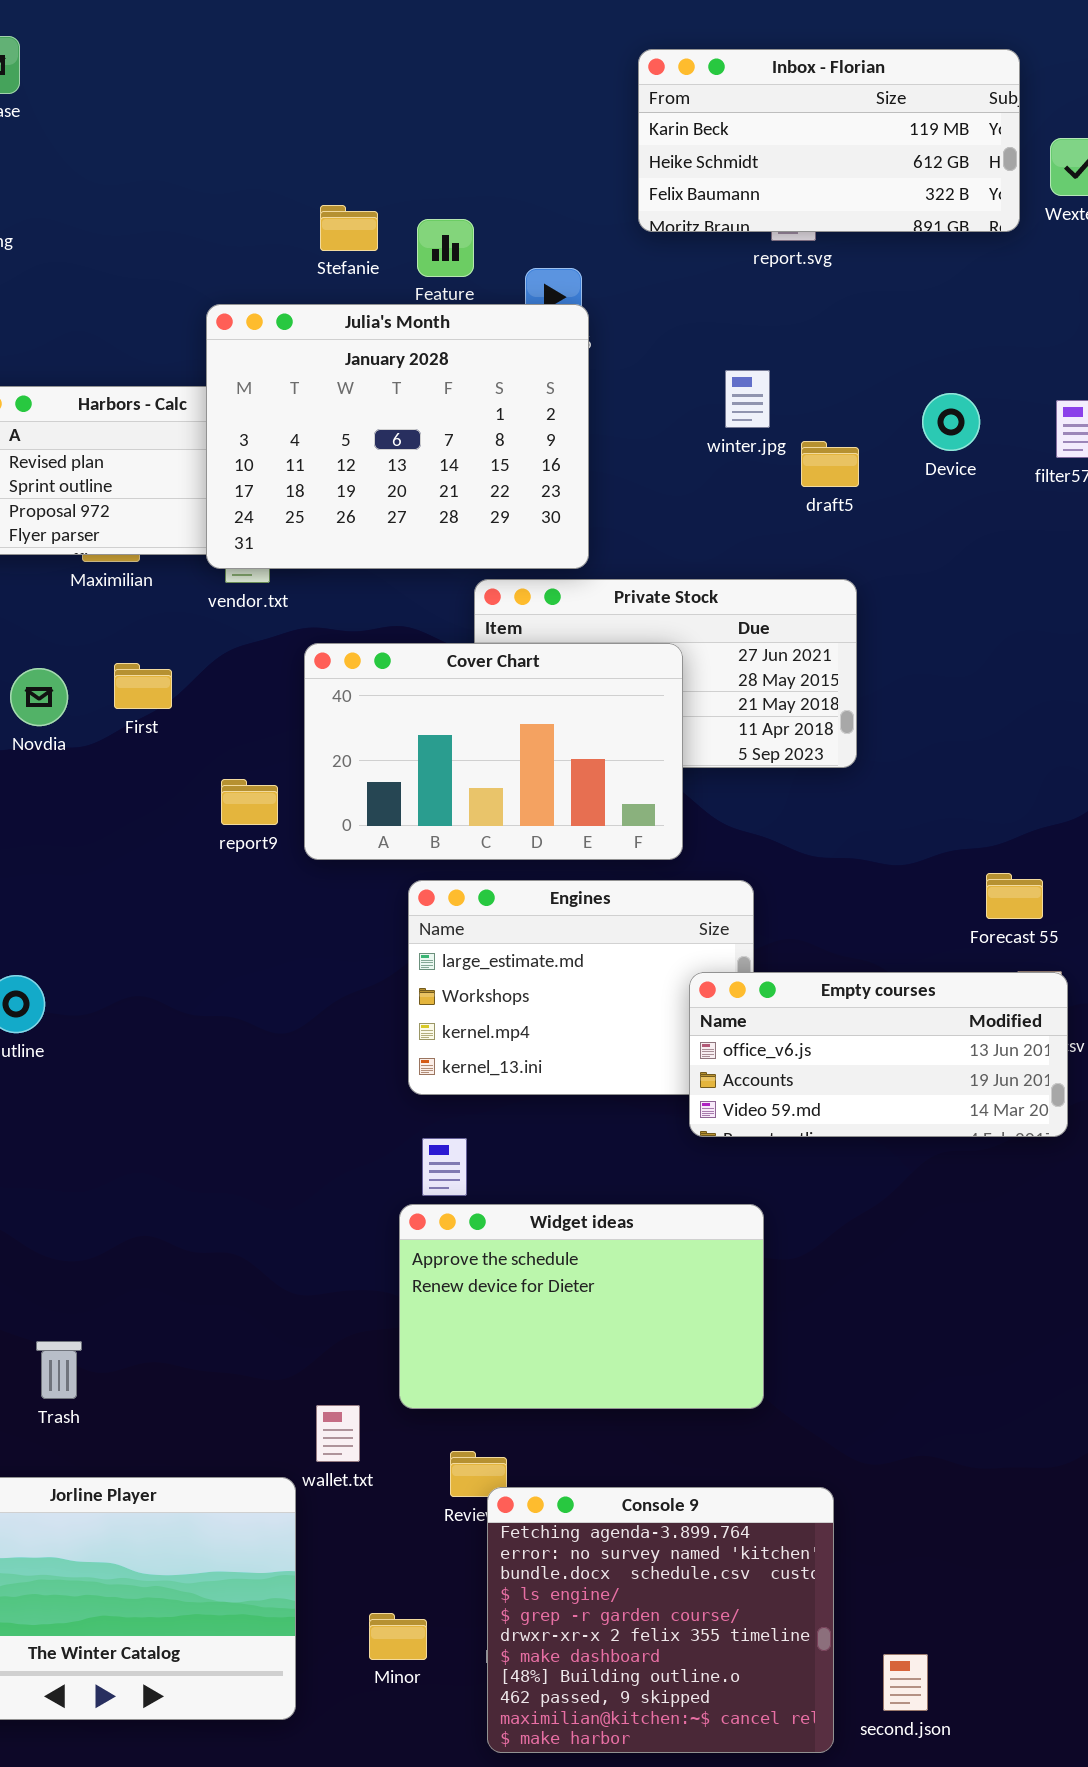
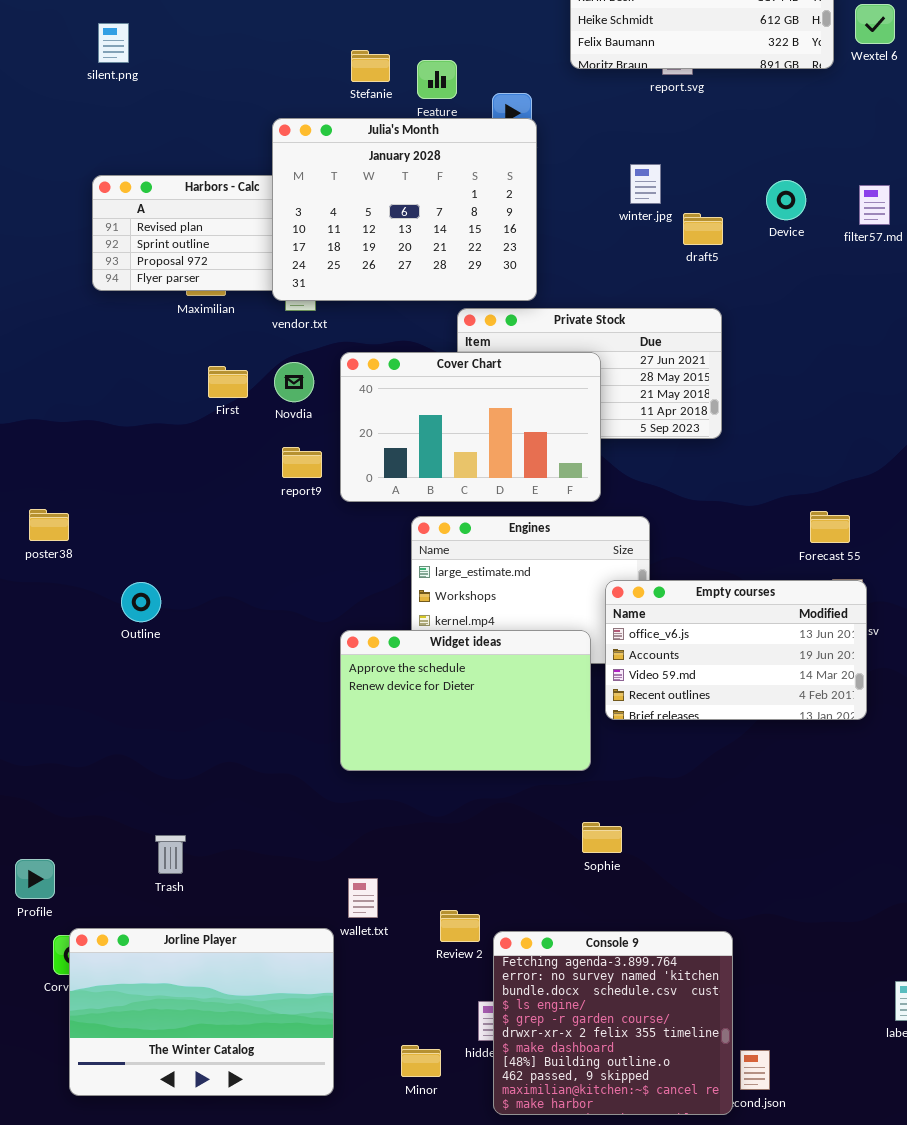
Novdia: [10,668,68,726] -> [274,362,314,402], moved
Empty courses: [689,972,1068,1137] -> [605,580,867,720], resized
Widget ideas: [399,1204,764,1409] -> [340,630,591,771], moved
Console 9: [487,1487,834,1753] -> [493,931,733,1115], moved
Minor: [369,1613,427,1660] -> [401,1045,441,1077], moved

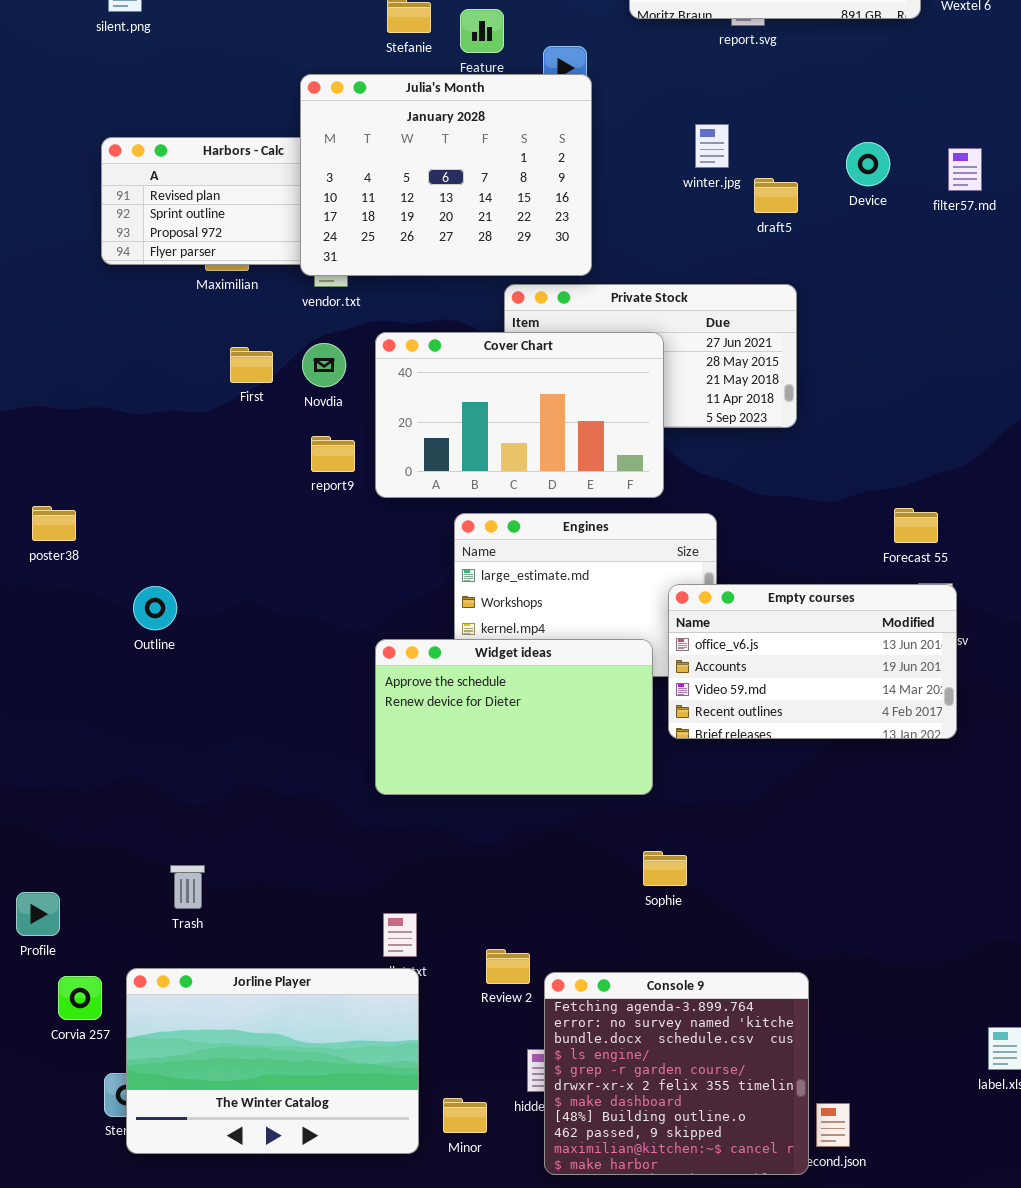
Jorline Player: [69,928,334,1096] -> [126,968,419,1154], moved

